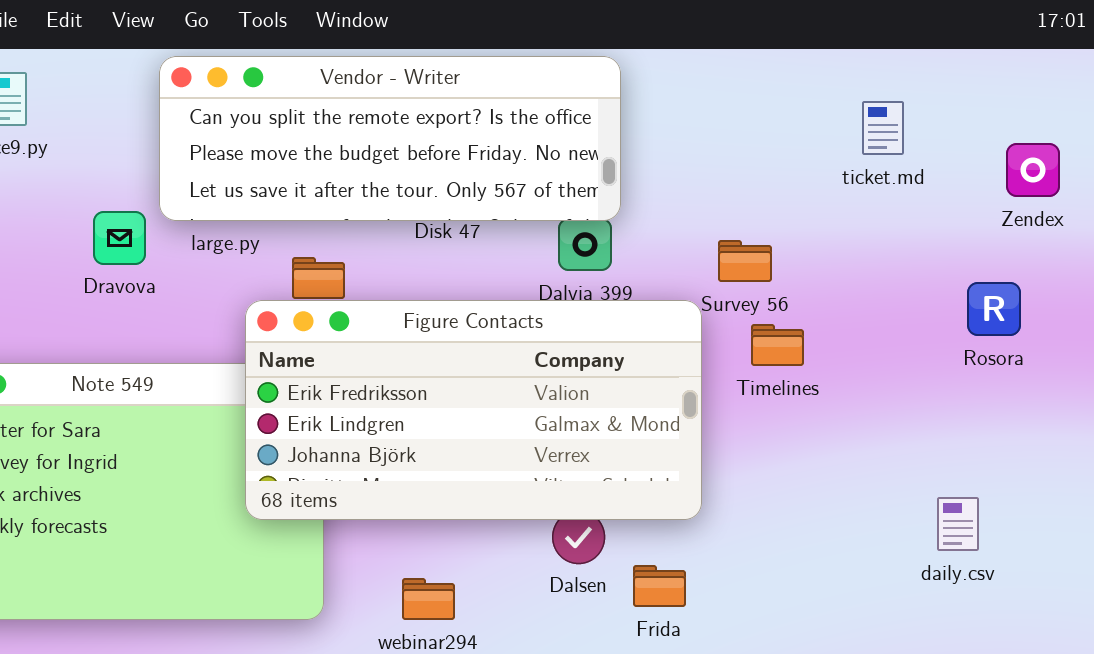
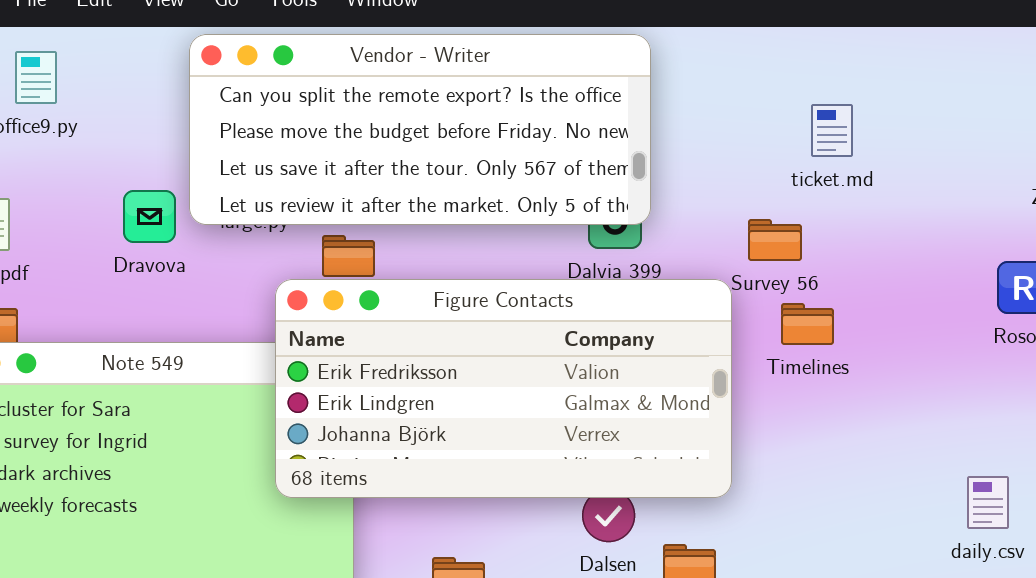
Vendor - Writer: [159,56,621,221] -> [189,34,651,225], resized
ticket.md: [862,101,904,155] -> [811,104,853,157], moved

